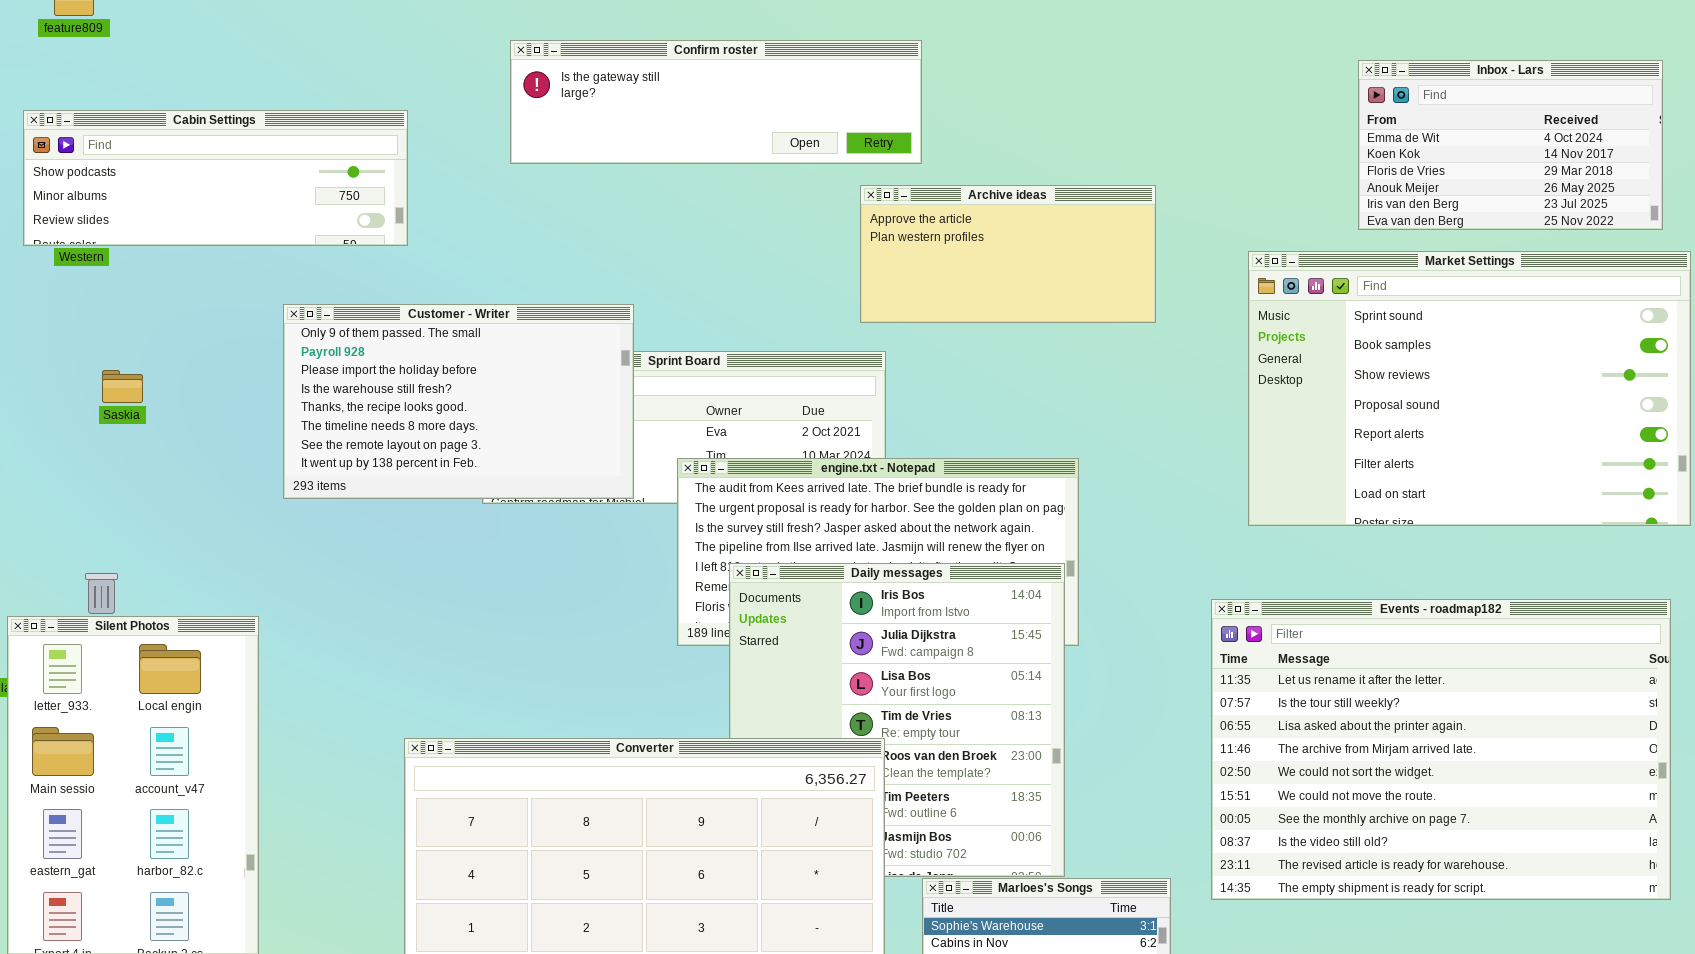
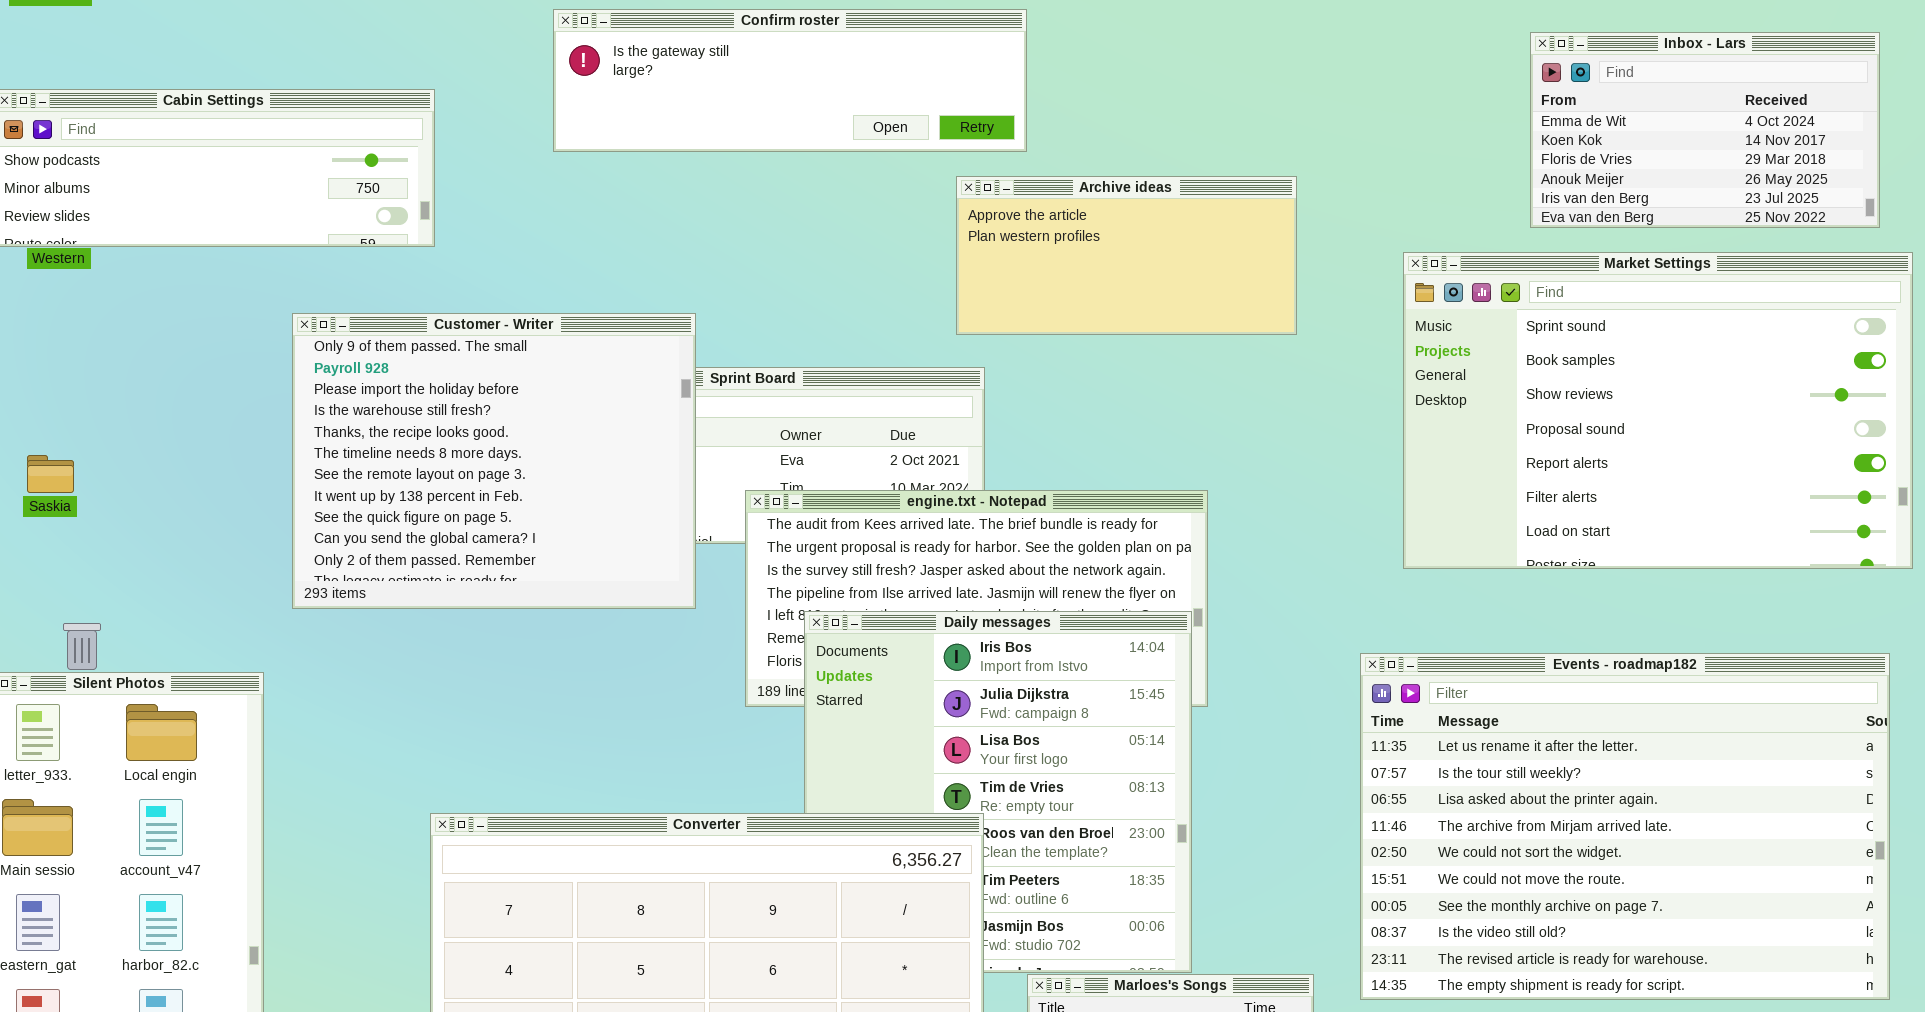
Customer - Writer: [283,304,634,499] -> [292,313,696,609], resized
Saskia: [102,370,143,403] -> [27,455,74,493], moved

